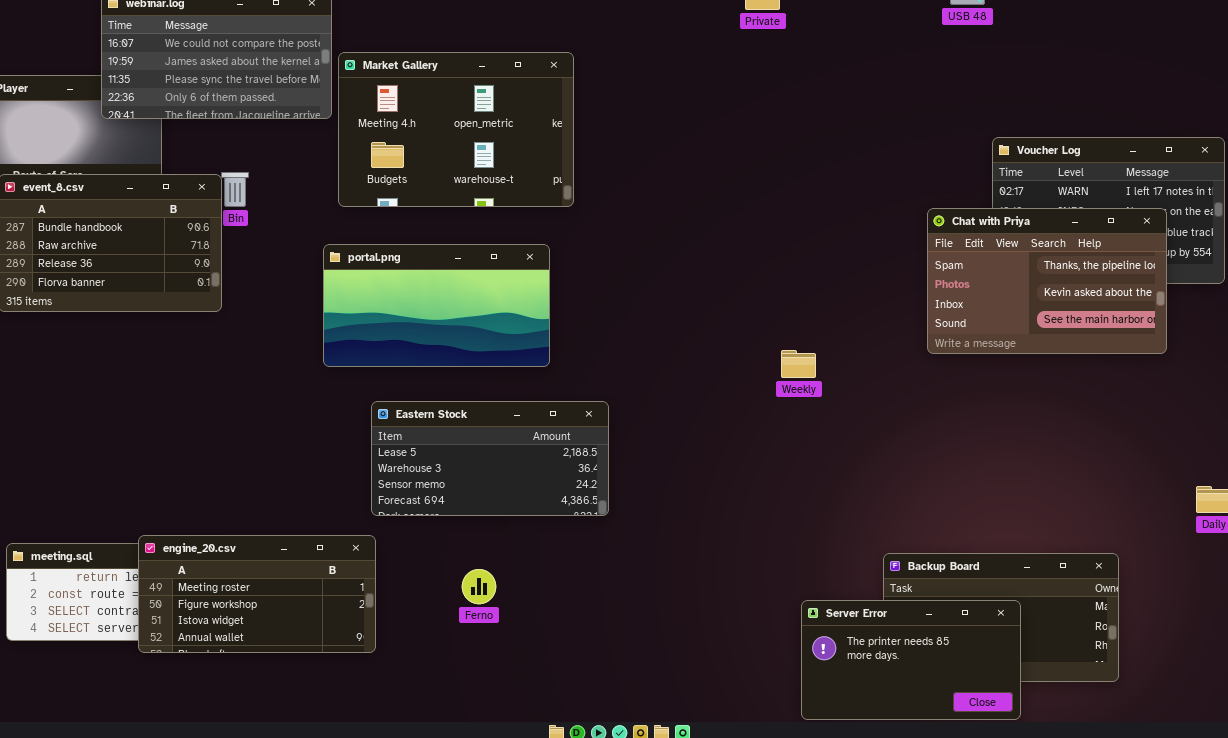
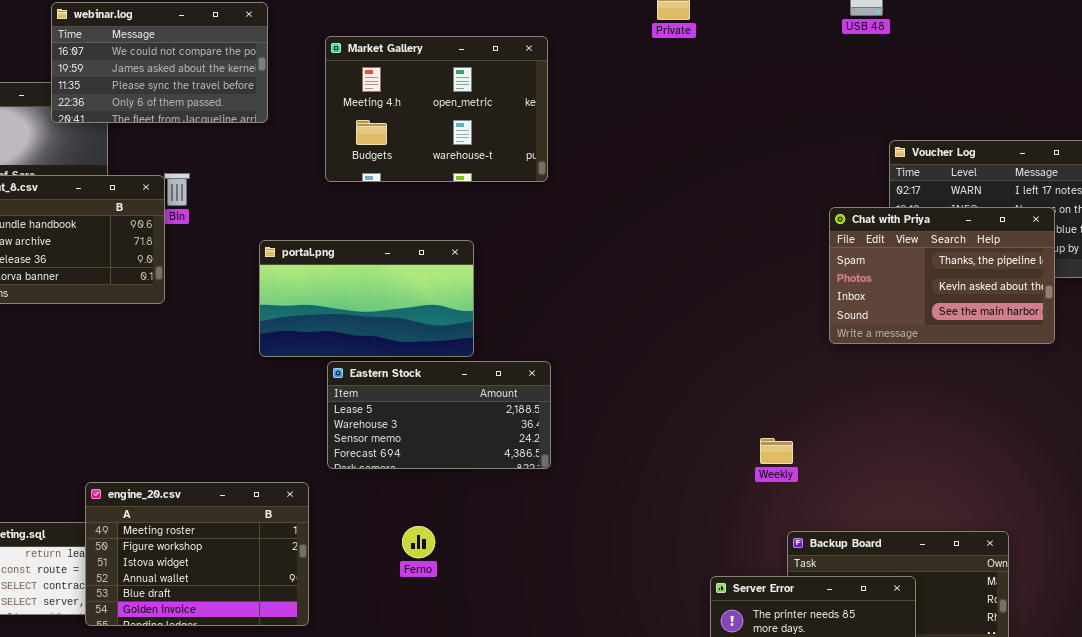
Market Gallery: [338,52,574,207] -> [325,36,548,182], moved
Weekly: [781,350,816,378] -> [760,438,793,464], moved
Eastern Stock: [371,401,609,516] -> [327,361,551,469], moved
engine_20.csv: [138,535,376,653] -> [85,482,309,626], resized
Ferno: [462,569,496,604] -> [402,526,435,558], moved

